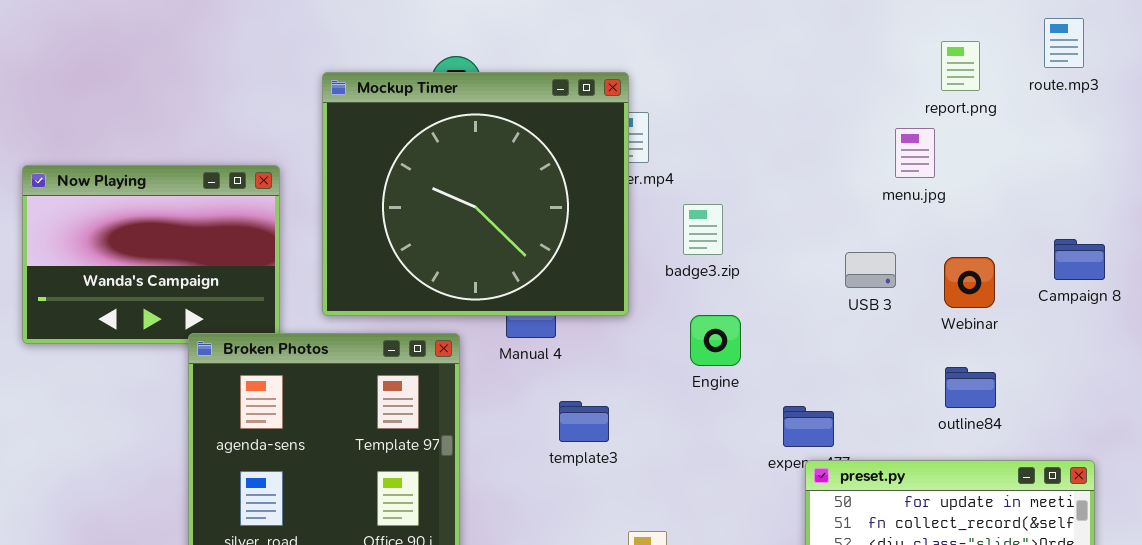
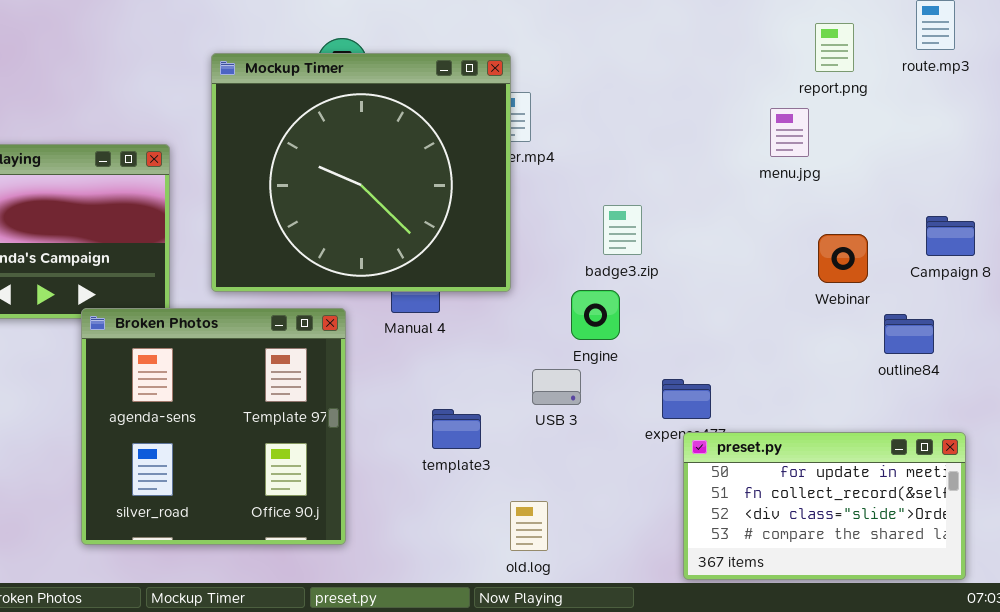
badge3.zip: [683,204,723,255] -> [603,205,642,255], moved
USB 3: [845,252,896,288] -> [532,369,581,405], moved
outline84: [945,367,996,408] -> [884,314,934,354], moved
template3: [559,401,609,442] -> [432,409,481,449], moved

